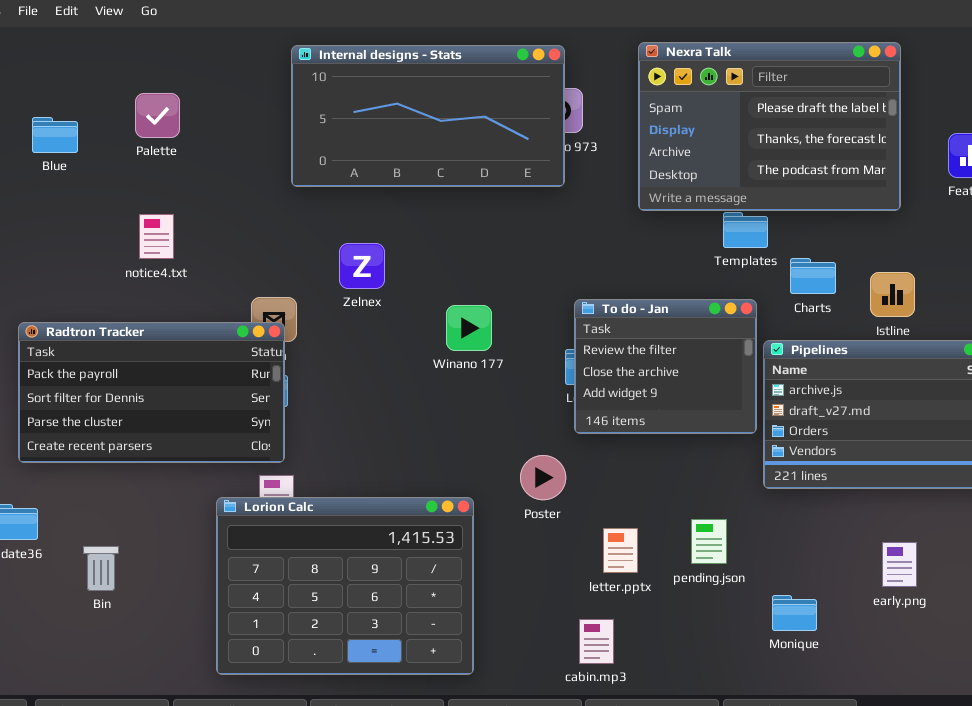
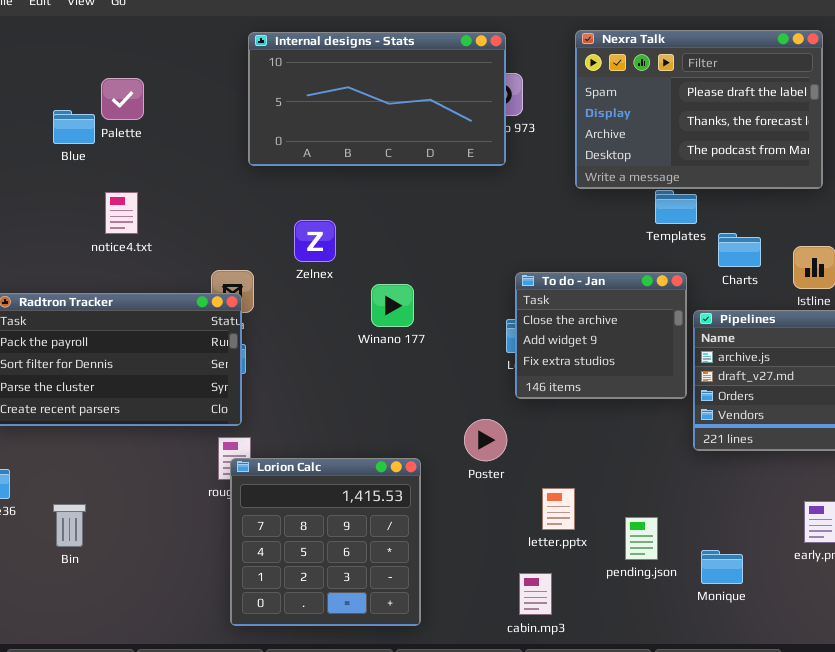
Blue: [32,117,78,153] -> [53,110,95,144], moved
To do - Jan: [574,299,757,434] -> [515,272,687,399], scrolled down 1 row
Winano 177: [446,305,492,351] -> [371,284,414,327], moved
Lorion Calc: [216,497,474,675] -> [230,458,421,626], resized
pending.json: [691,519,727,564] -> [625,517,658,560], moved

